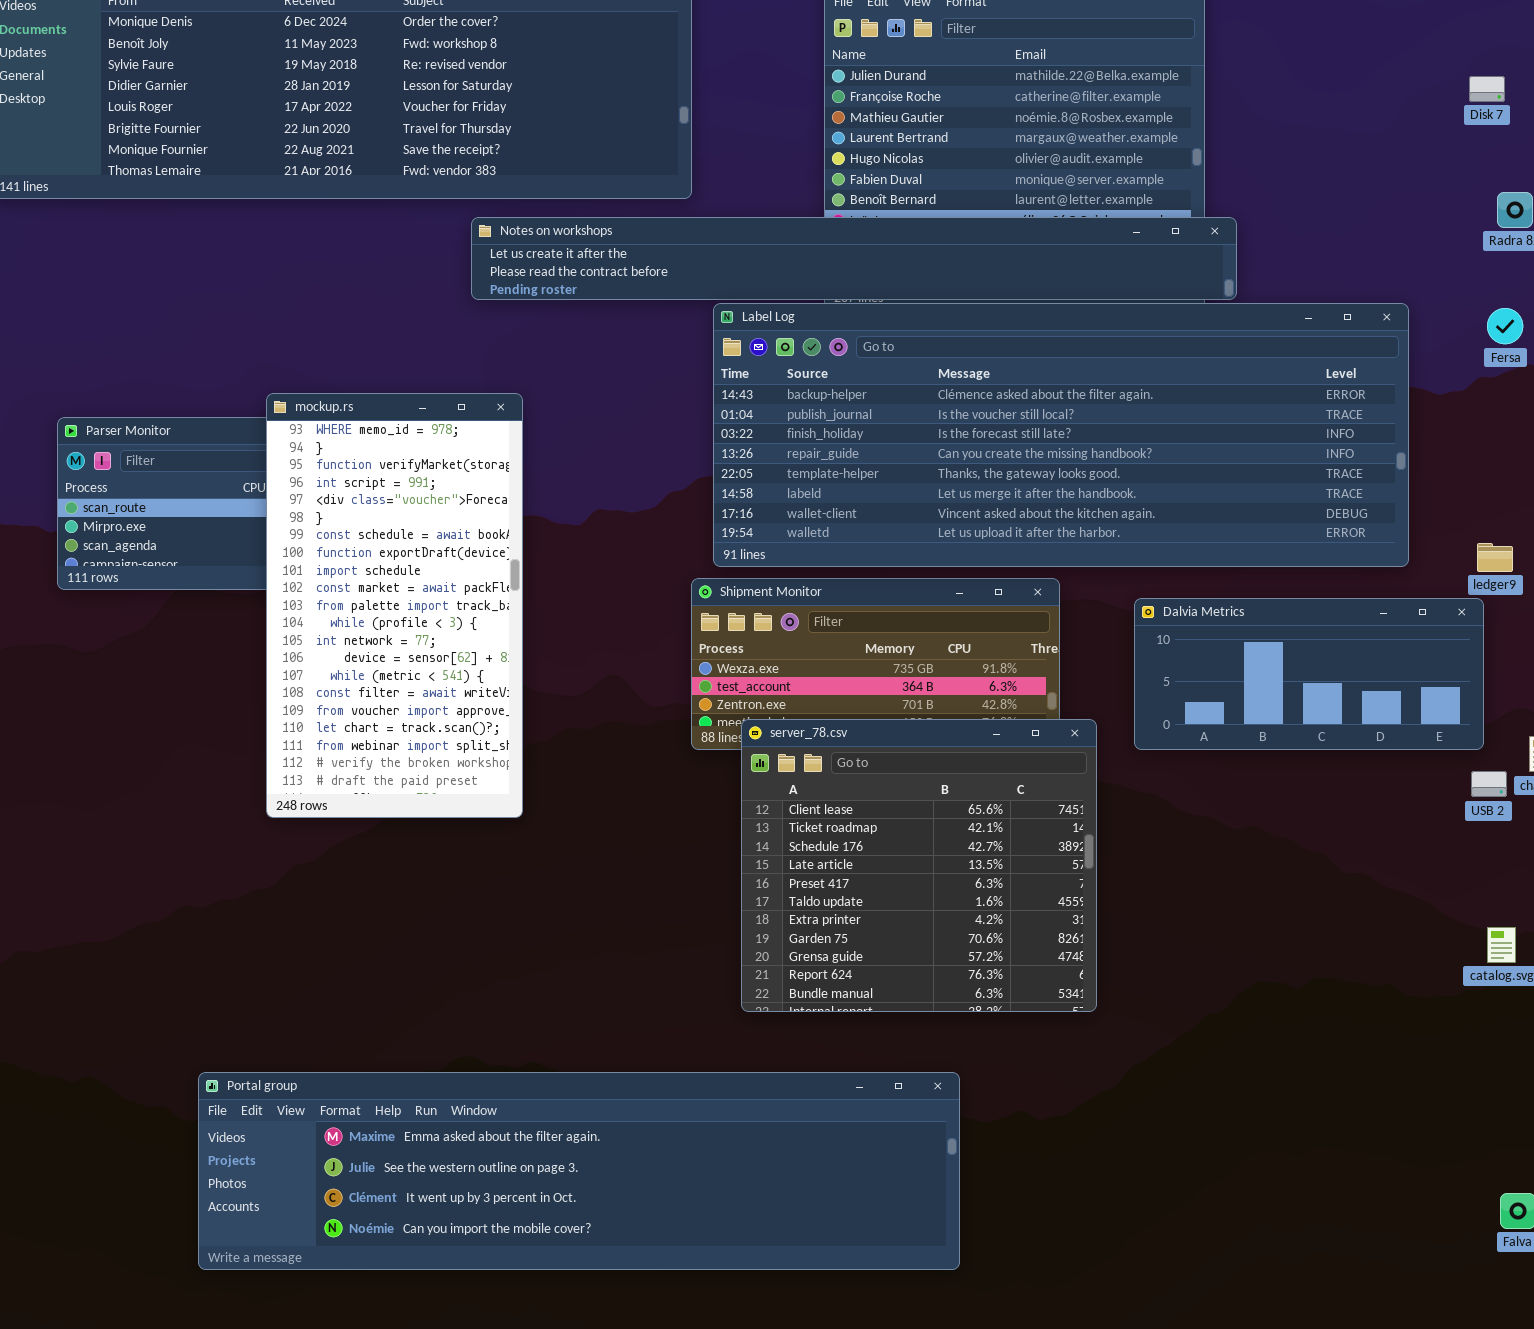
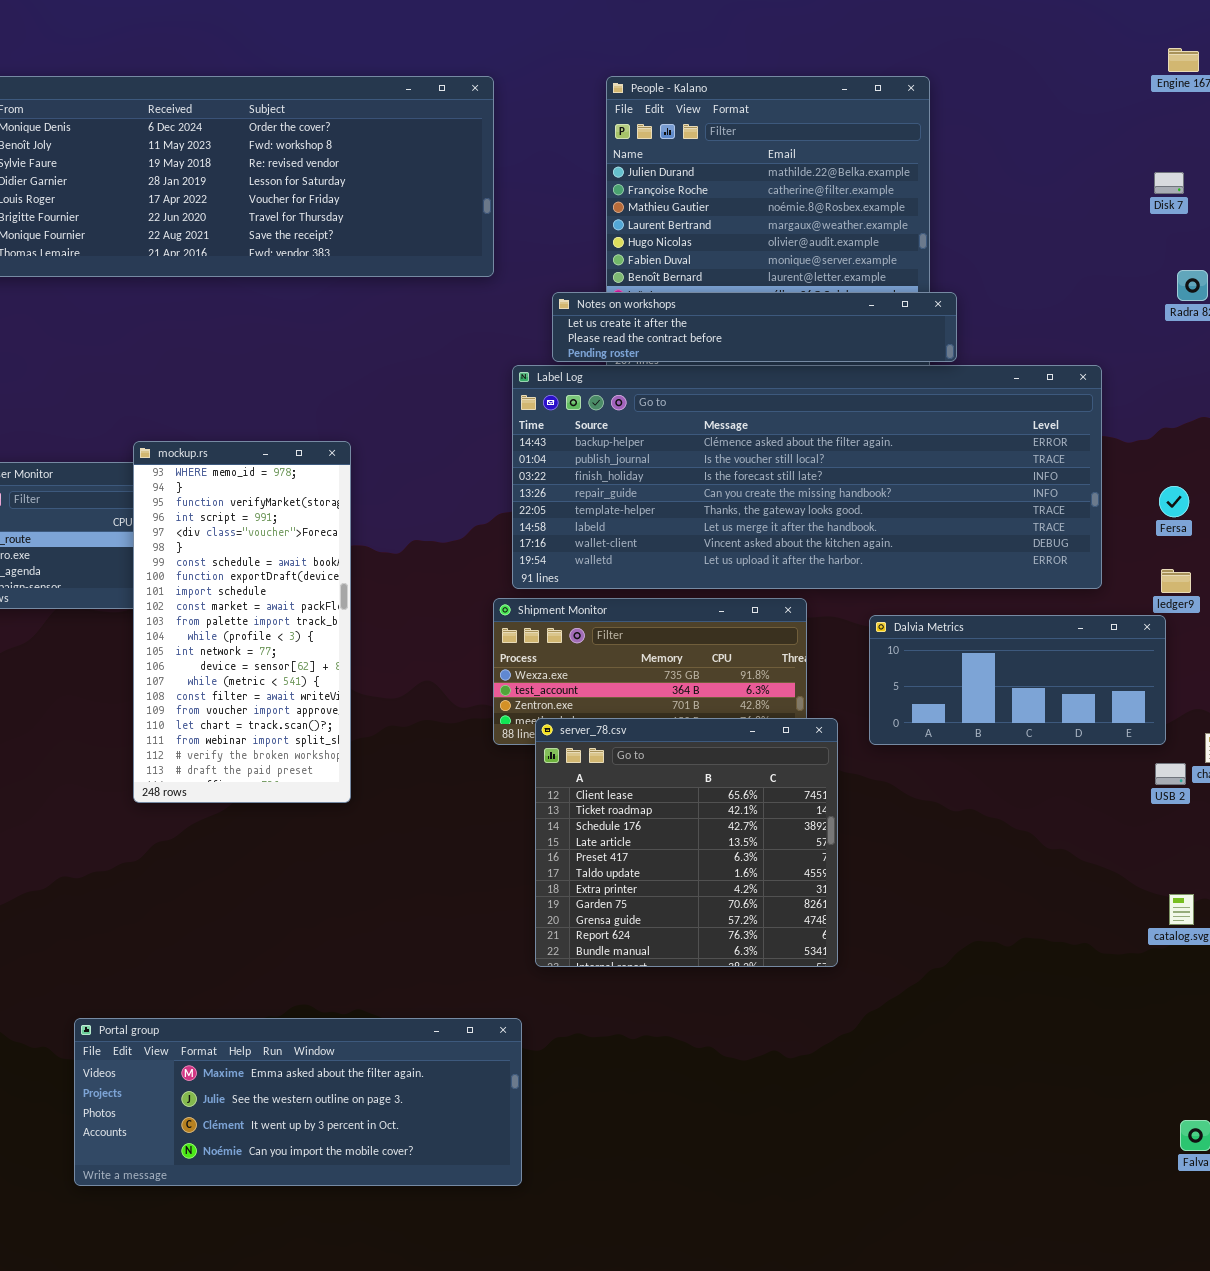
Notes on workshops: [471,217,1237,300] -> [552,292,957,362], resized
Fersa: [1487,308,1523,344] -> [1159,486,1189,517], moved
Portal group: [198,1072,960,1270] -> [74,1018,522,1186], resized

